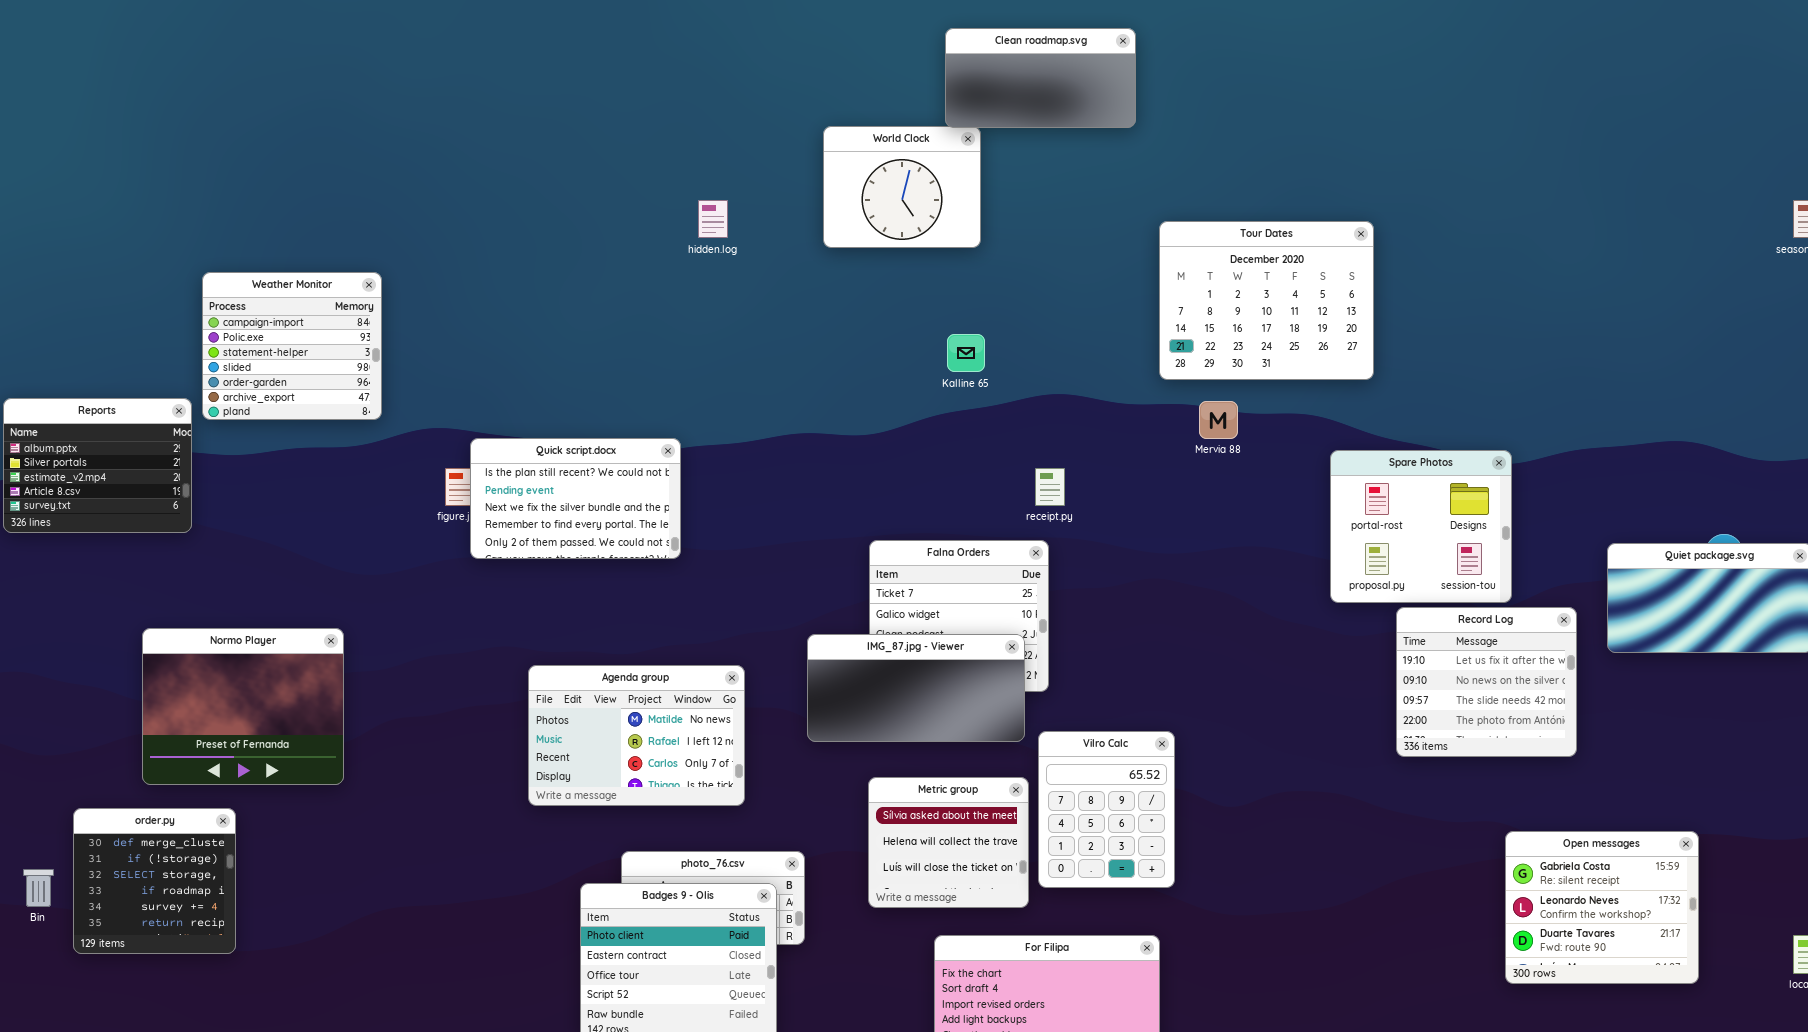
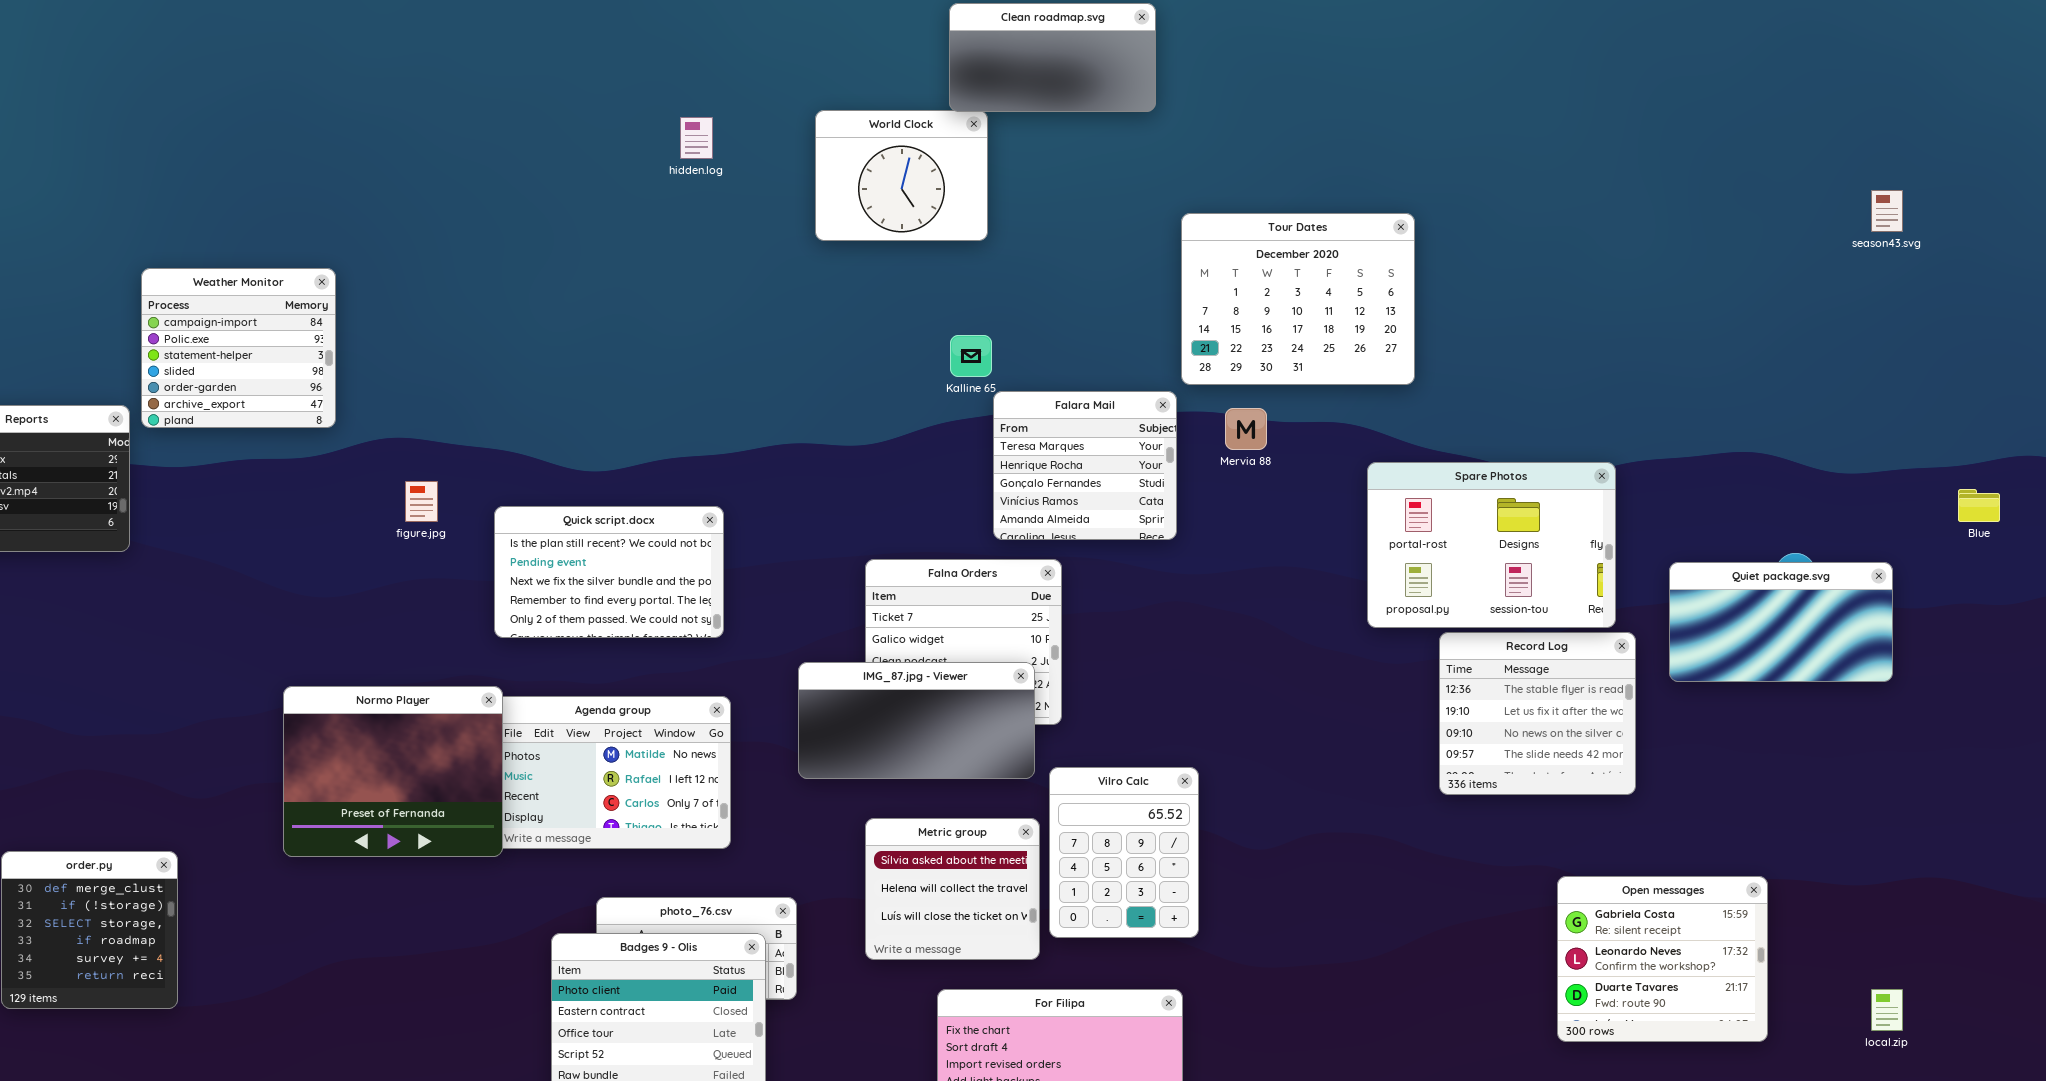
hidden.log: [698,200,728,238] -> [680,117,713,159], moved
Falara Mail: none -> [993,391,1177,540], opened
Quick script.docx: [470,438,681,559] -> [494,506,724,638], moved
Spare Photos: [1330,450,1512,603] -> [1367,462,1616,628], resized
Record Log: [1396,607,1577,757] -> [1439,632,1636,795], scrolled up 1 row
Normo Player: [142,628,344,785] -> [283,686,503,857], moved

